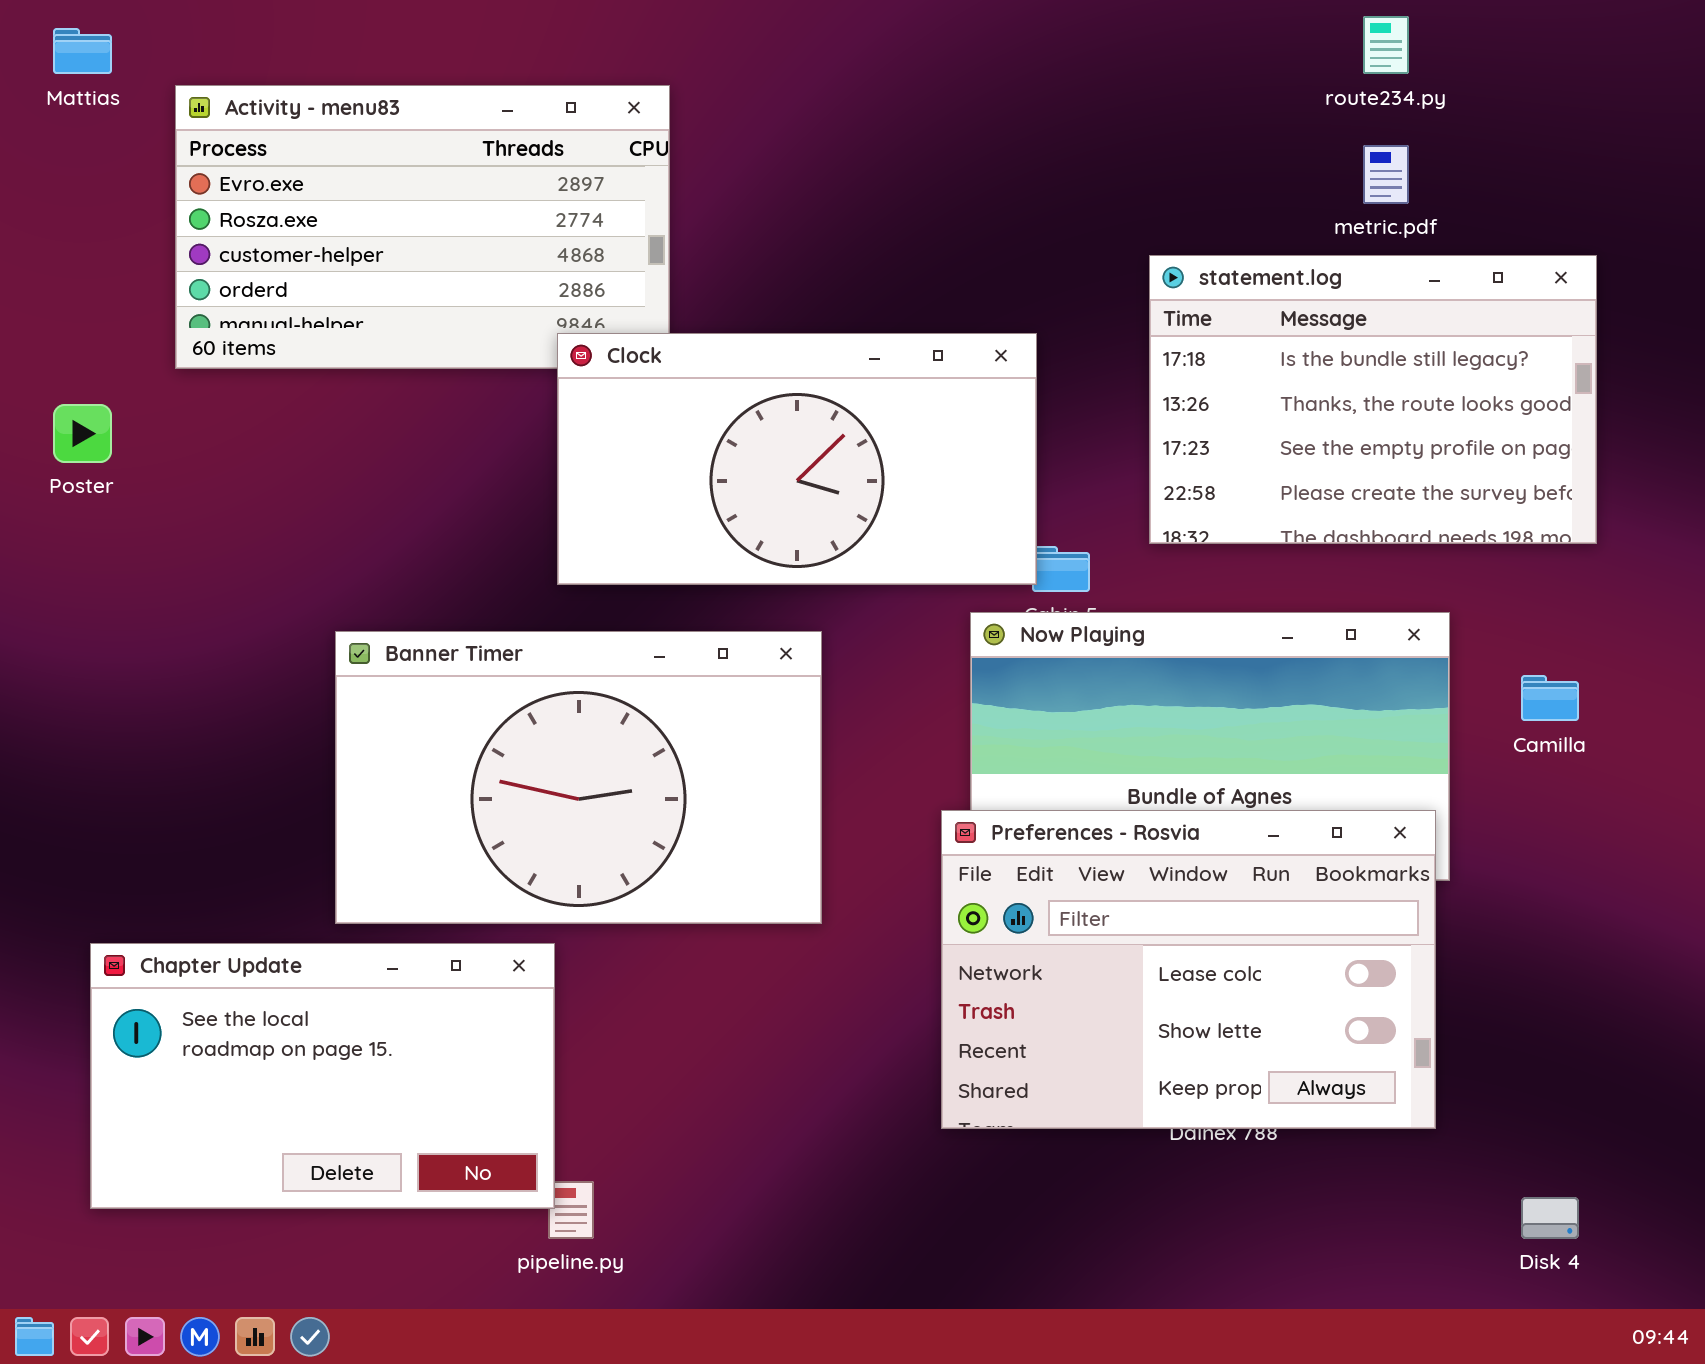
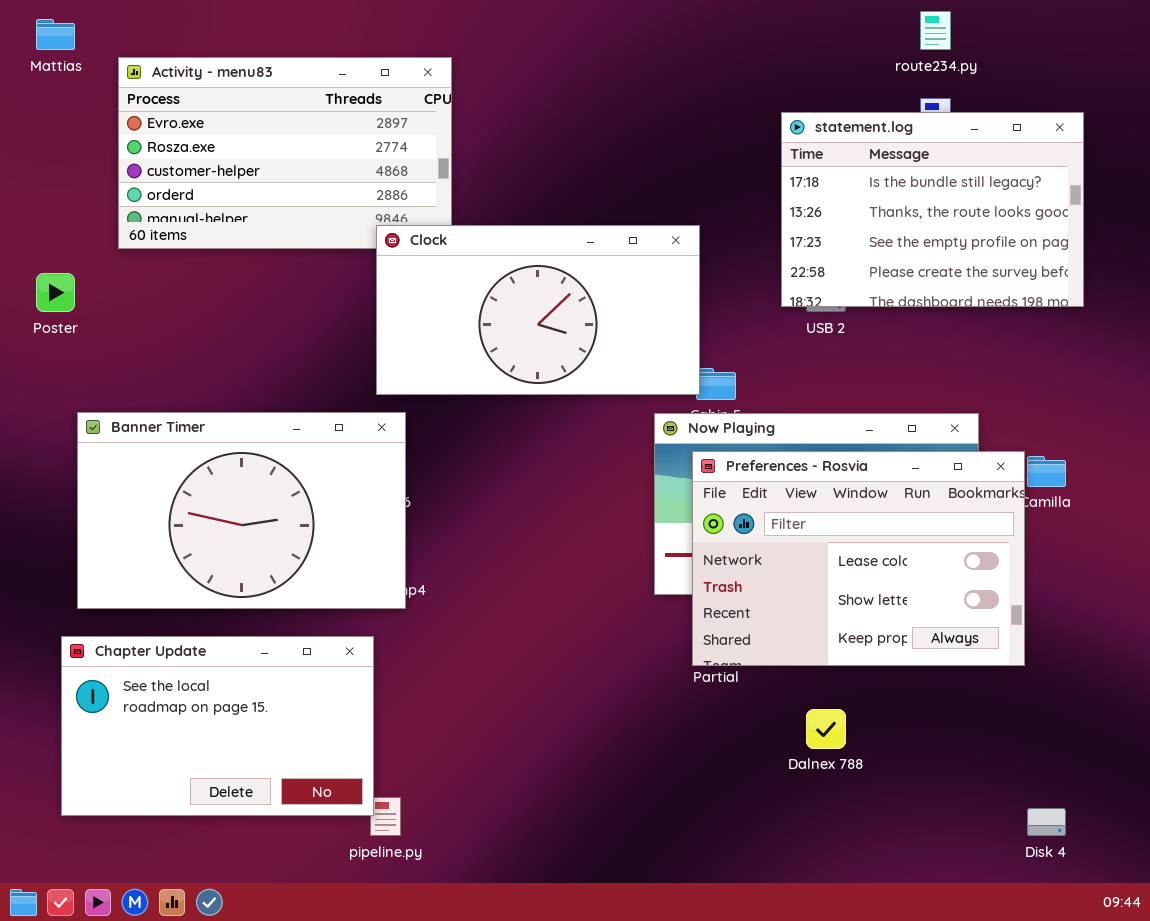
statement.log: [1149,255,1597,544] -> [781,112,1084,307], moved
Banner Timer: [335,631,822,924] -> [77,412,406,609], moved
Preferences - Rosvia: [941,810,1436,1129] -> [692,451,1025,666], moved

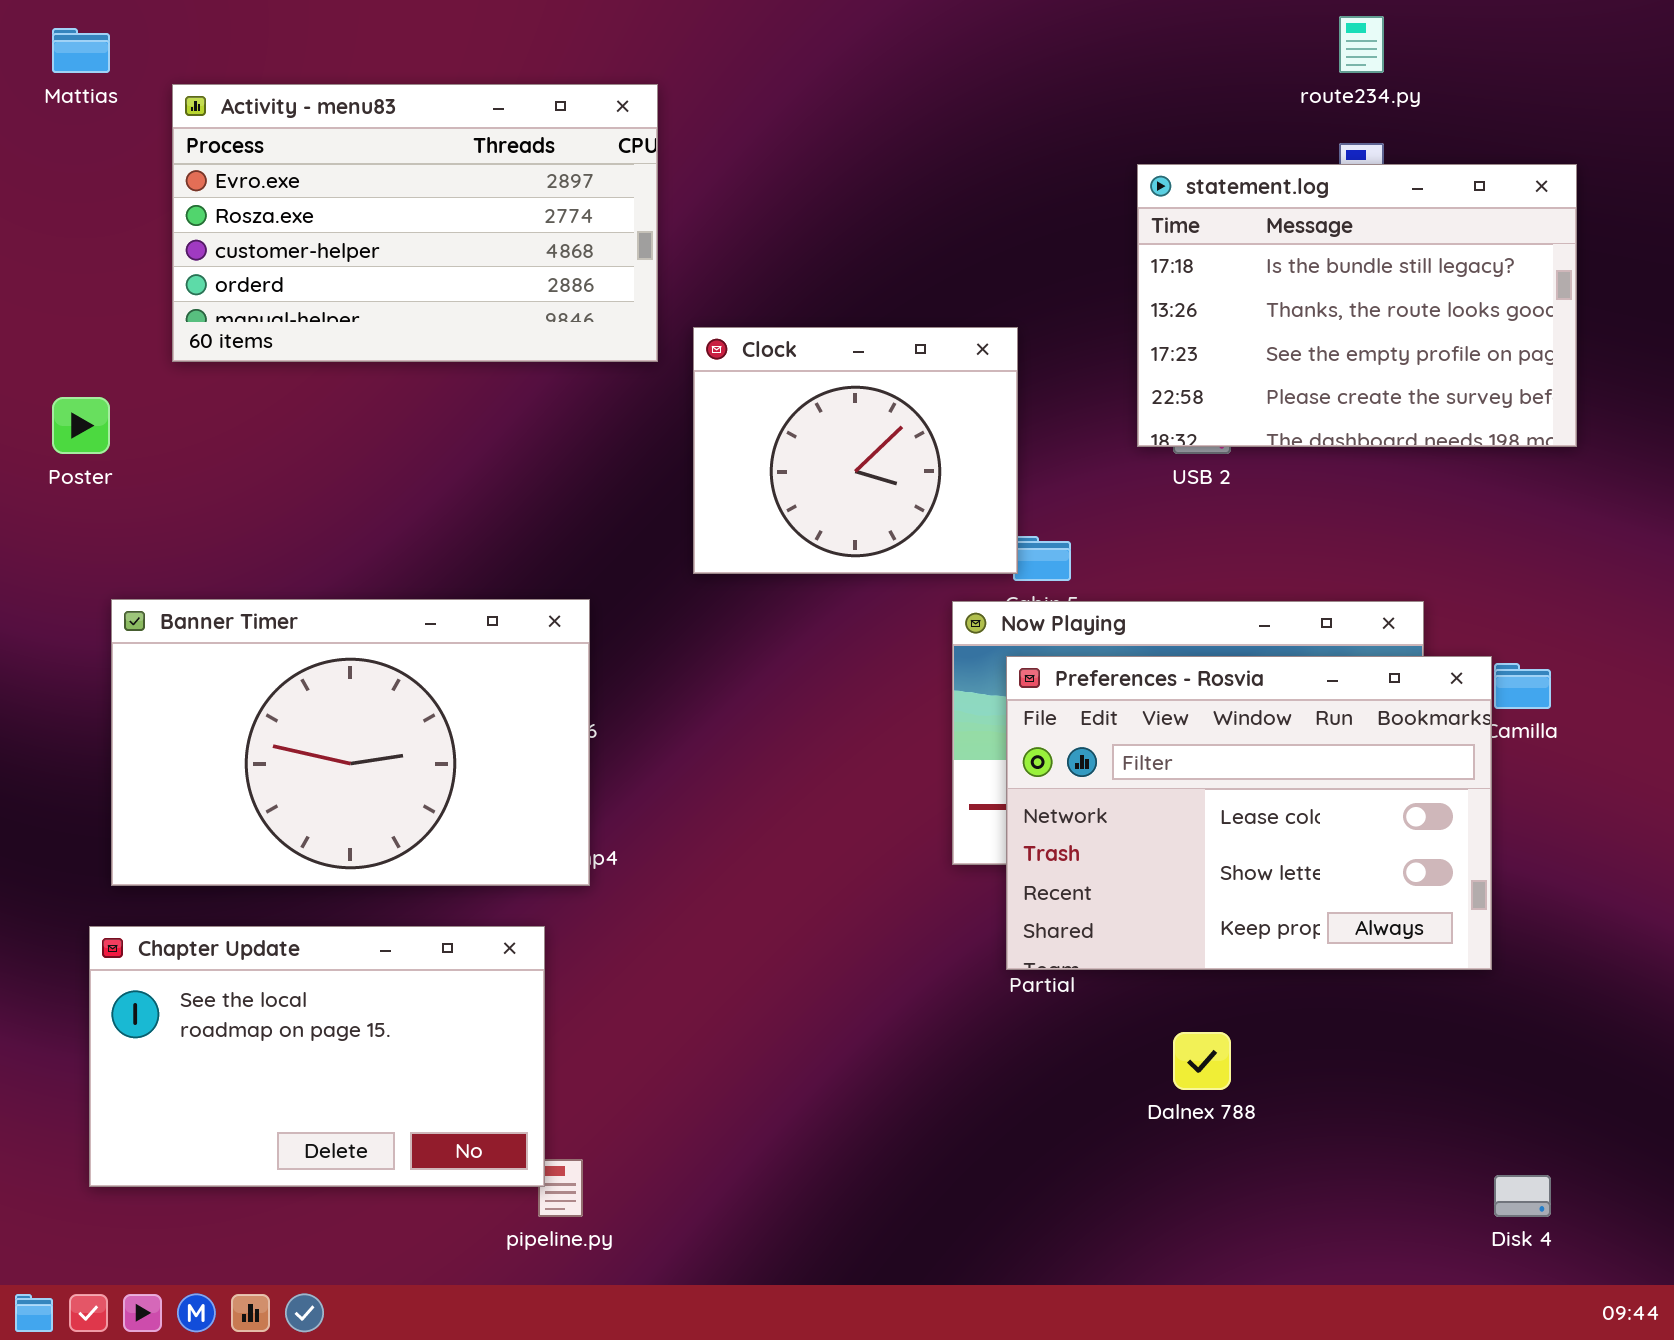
Clock: [376,225,700,395] -> [693,327,1018,574], resized

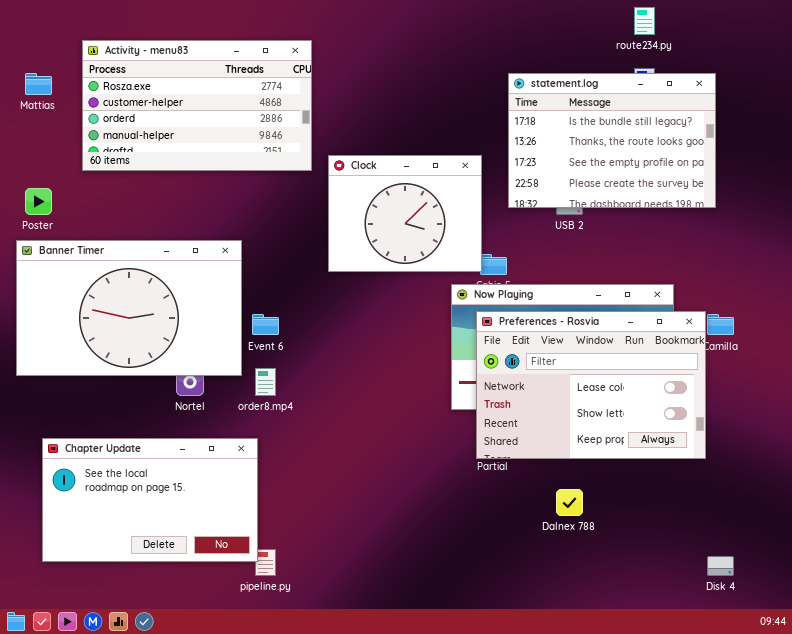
Mattias: [52,28,110,73] -> [25,73,52,95], moved
Activity - menu83: [172,84,658,362] -> [82,40,312,171], scrolled down 1 row
statement.log: [1137,164,1577,447] -> [508,73,716,208], moved
Banner Timer: [111,599,590,886] -> [16,240,242,376], moved

